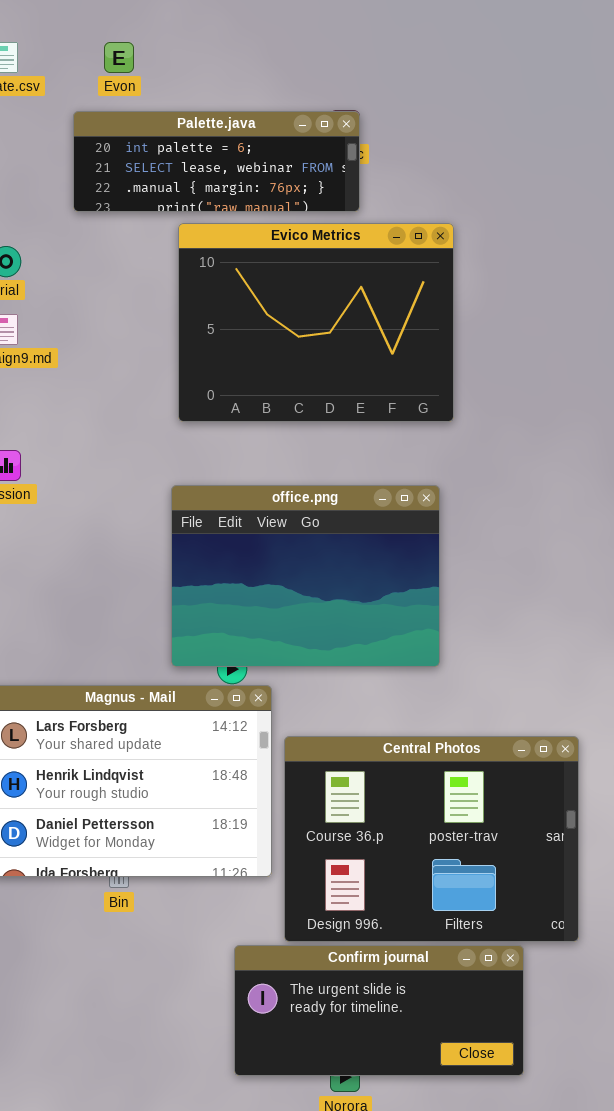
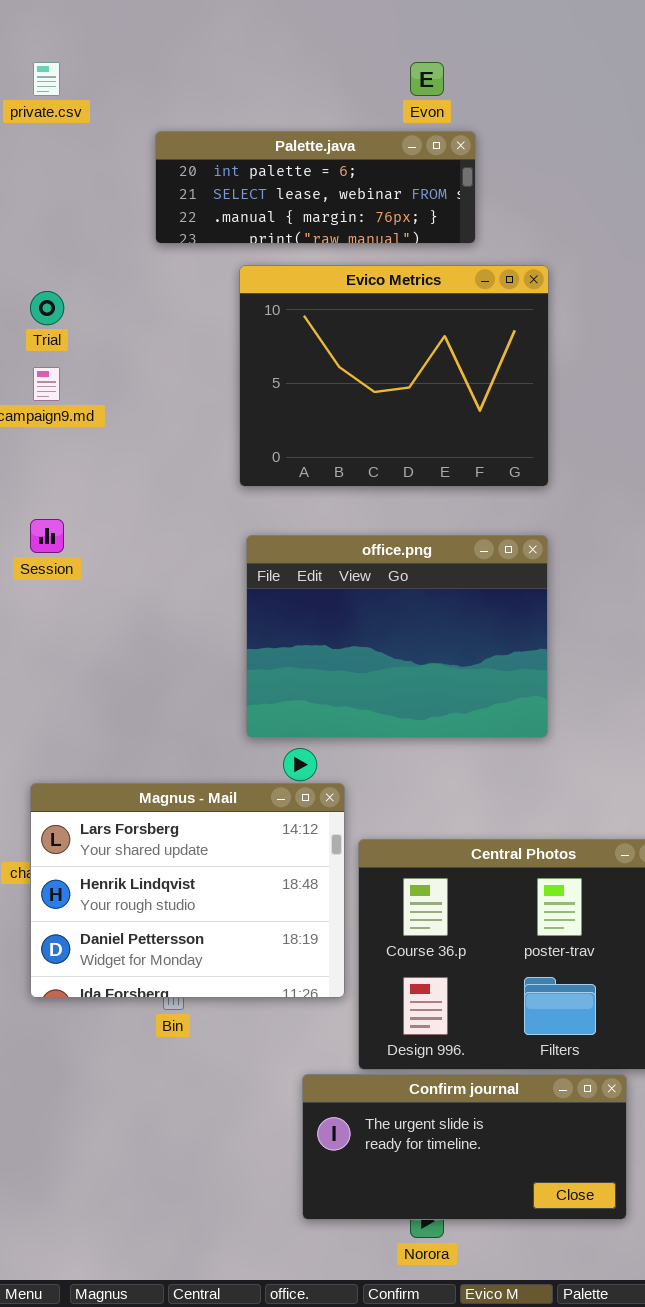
Evon: [104,42,134,73] -> [410,62,444,96], moved
Palette.java: [73,111,360,212] -> [155,131,476,244], moved
office.png: [171,485,440,667] -> [246,535,548,738], moved

